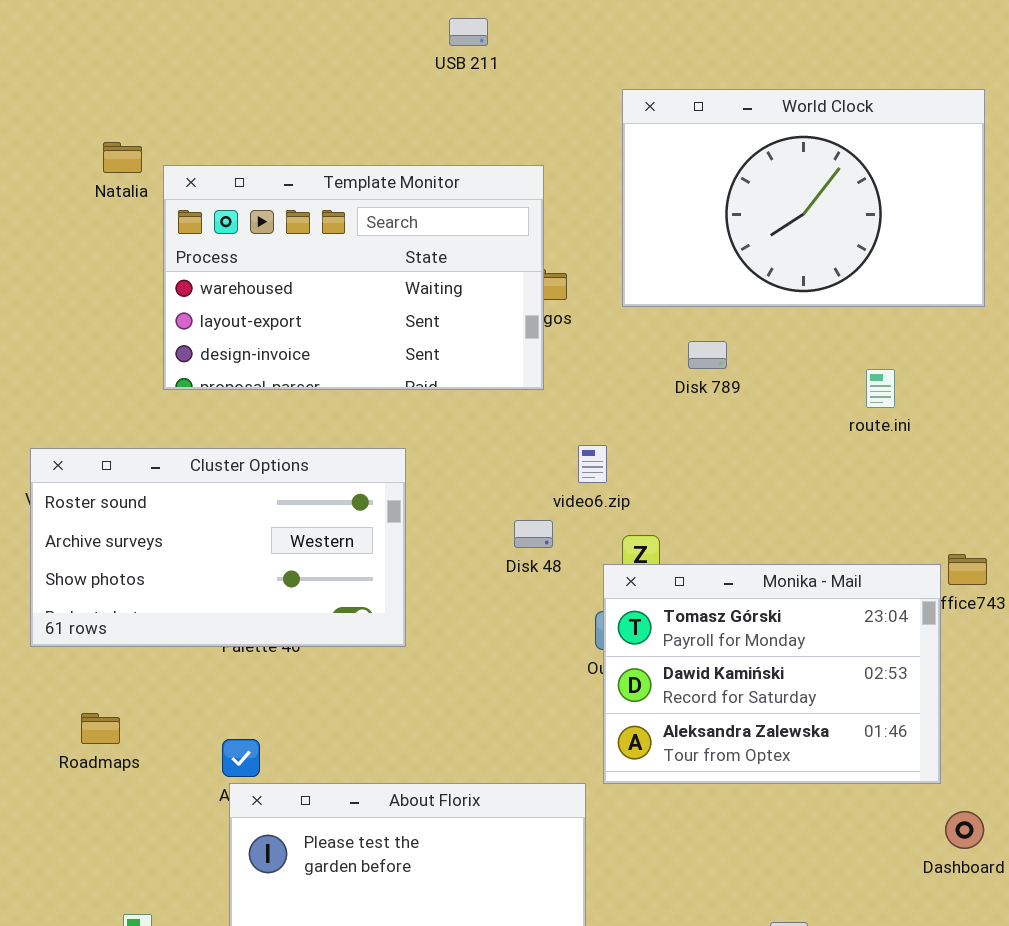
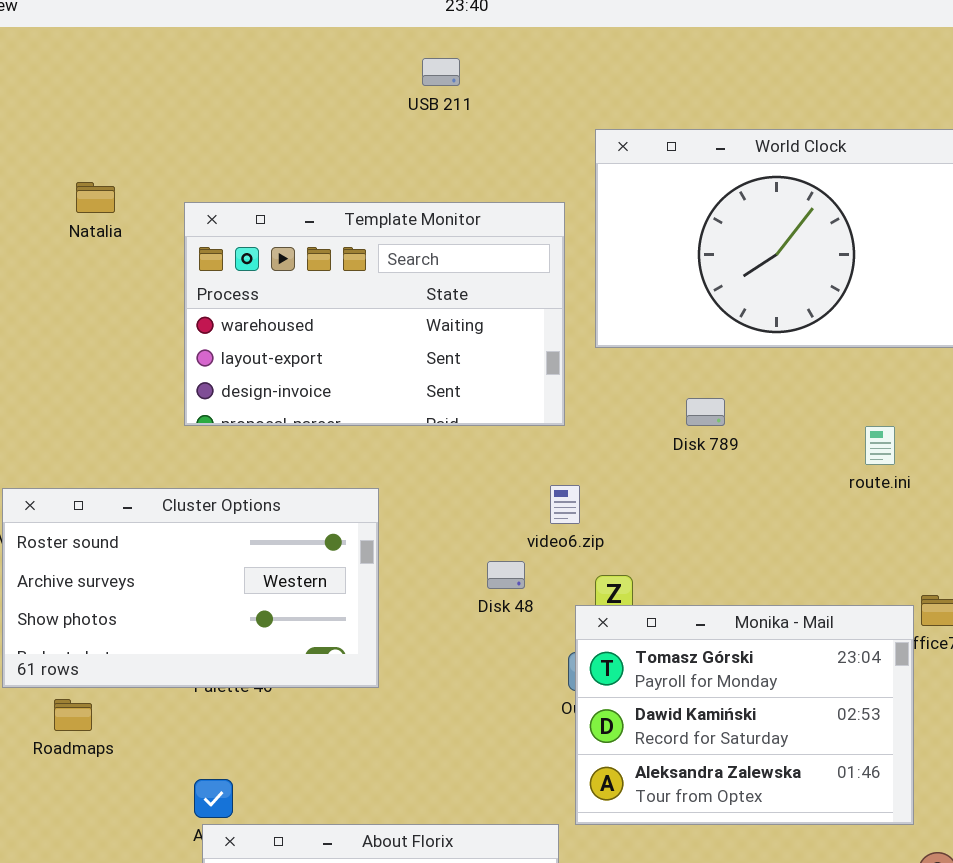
Template Monitor: [163,165,544,390] -> [184,202,565,426], moved
Disk 789: [688,341,727,369] -> [686,398,725,426], moved
route.ini: [866,369,895,408] -> [865,426,895,465], moved
Roadmaps: [81,713,120,744] -> [54,699,92,731], moved

